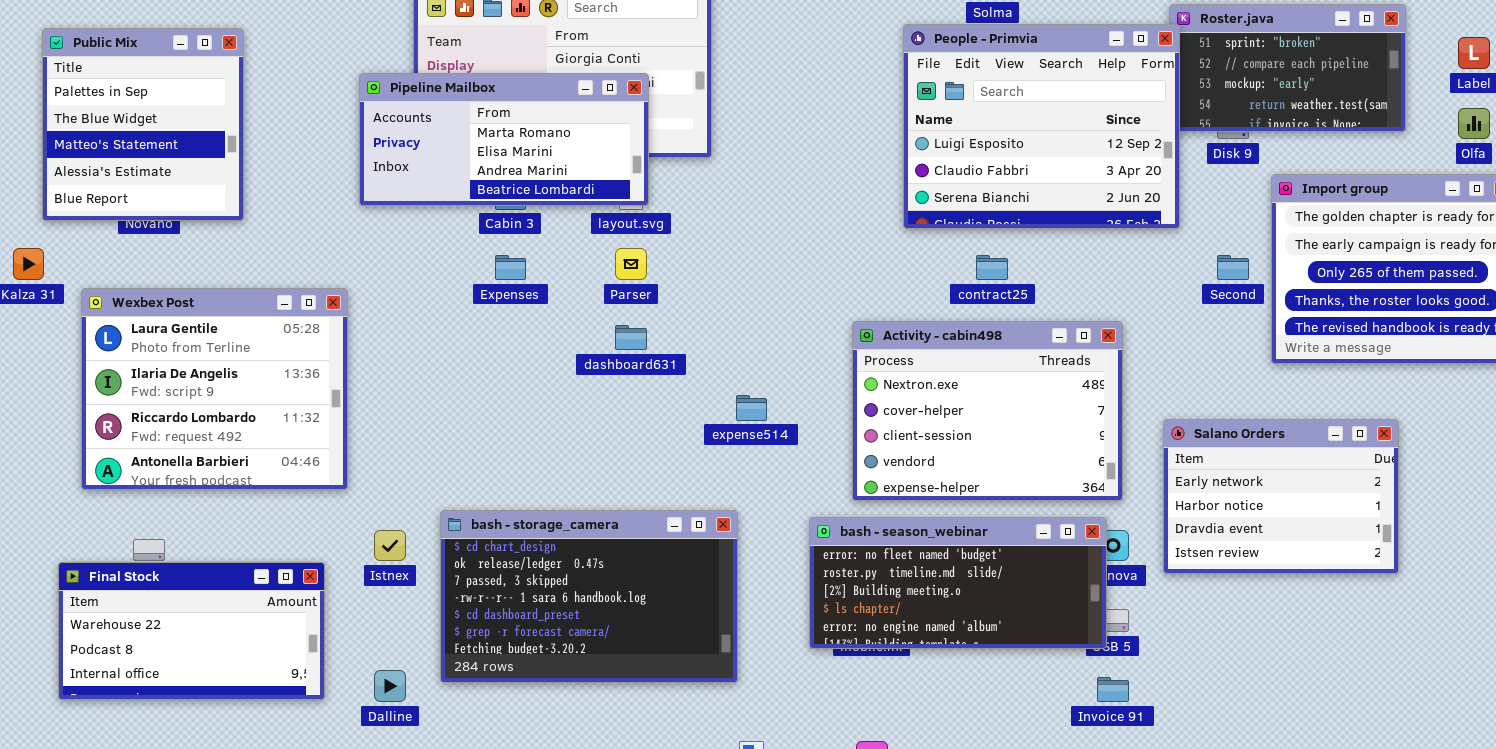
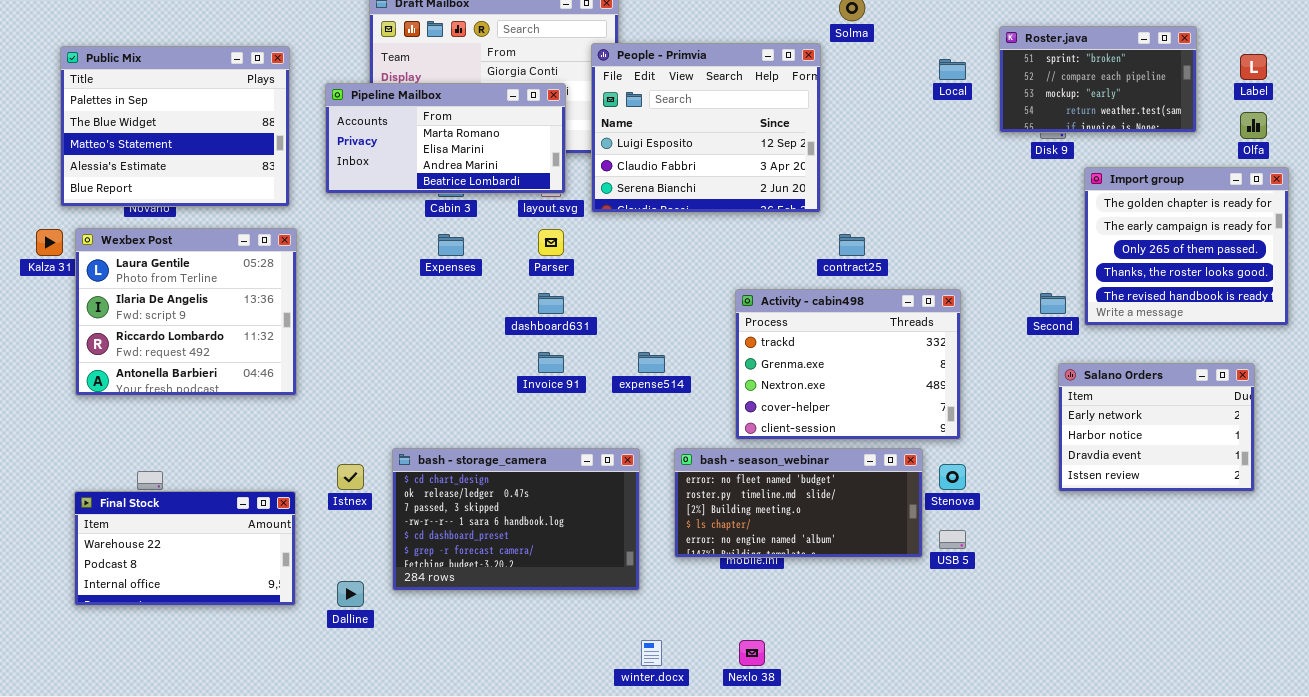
People - Primvia: [903,24,1180,229] -> [591,43,821,213], moved
Public Mix: [42,28,244,221] -> [60,46,290,207], resized
Second: [1217,255,1249,280] -> [1040,293,1066,314], moved
Wexbex Post: [81,288,348,490] -> [75,228,297,396], moved
Activity - cabin498: [852,321,1123,501] -> [735,289,961,440], scrolled up 2 rows
Salano Orders: [1163,419,1399,574] -> [1058,363,1255,492], moved
bash - season_webinar: [809,517,1107,649] -> [674,448,923,558], moved
Invoice 91: [1097,677,1129,702] -> [538,352,564,373], moved

